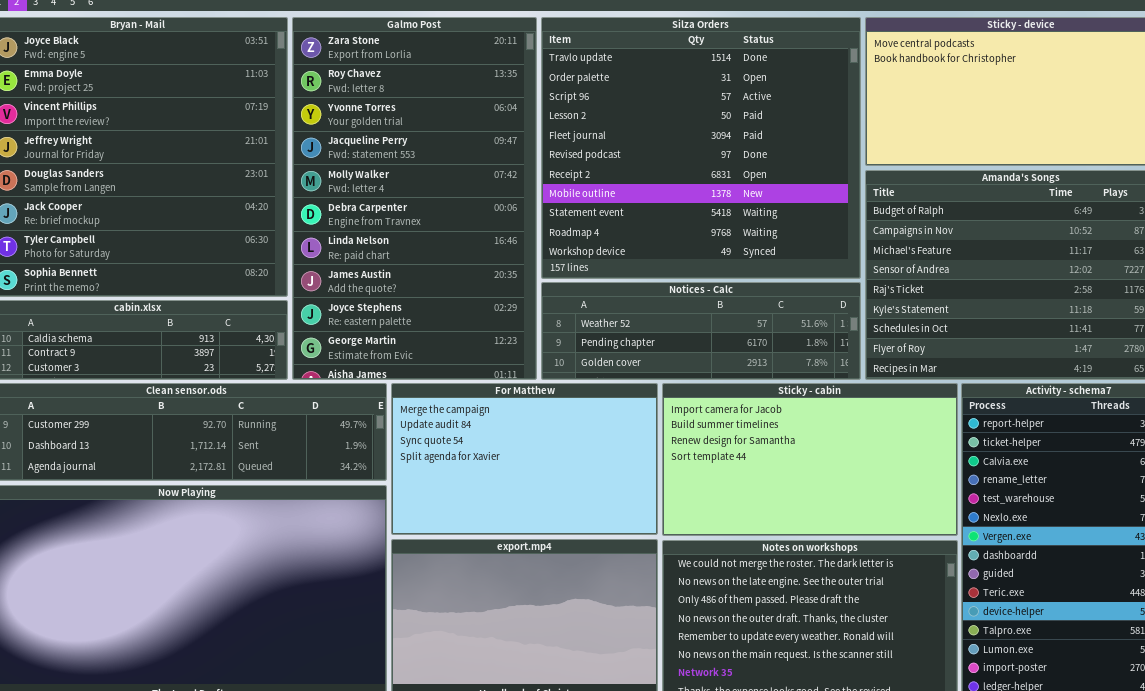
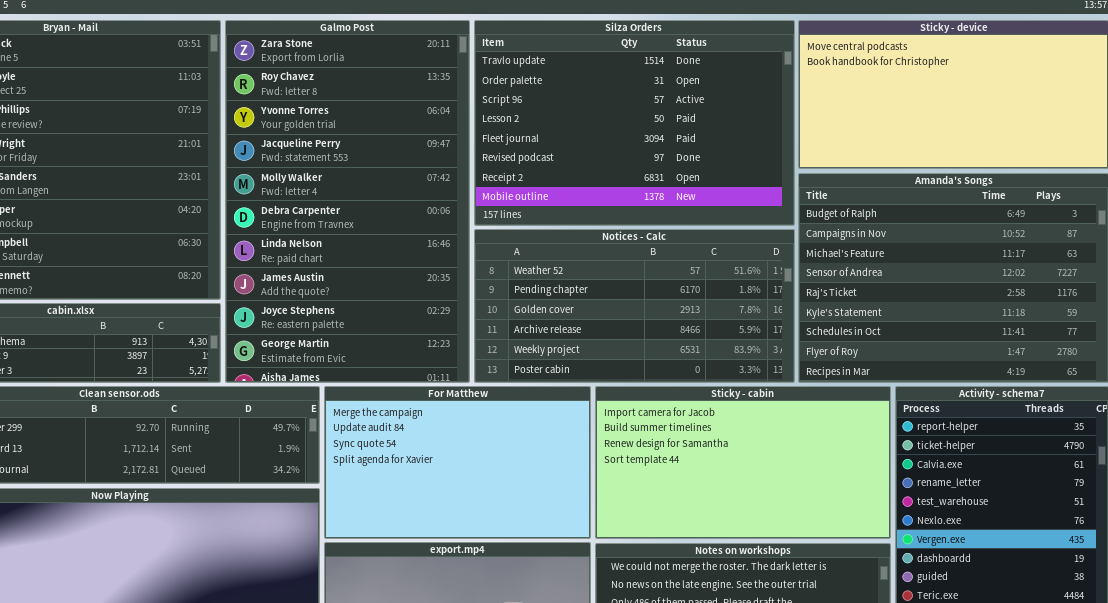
Silza Orders: [541,17,861,279] -> [474,20,795,226], resized
Notices - Calc: [541,282,861,380] -> [474,229,795,383], resized

